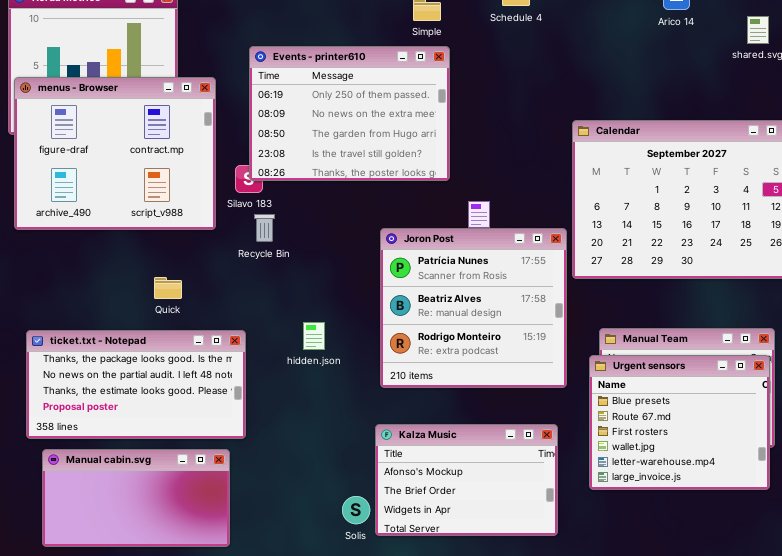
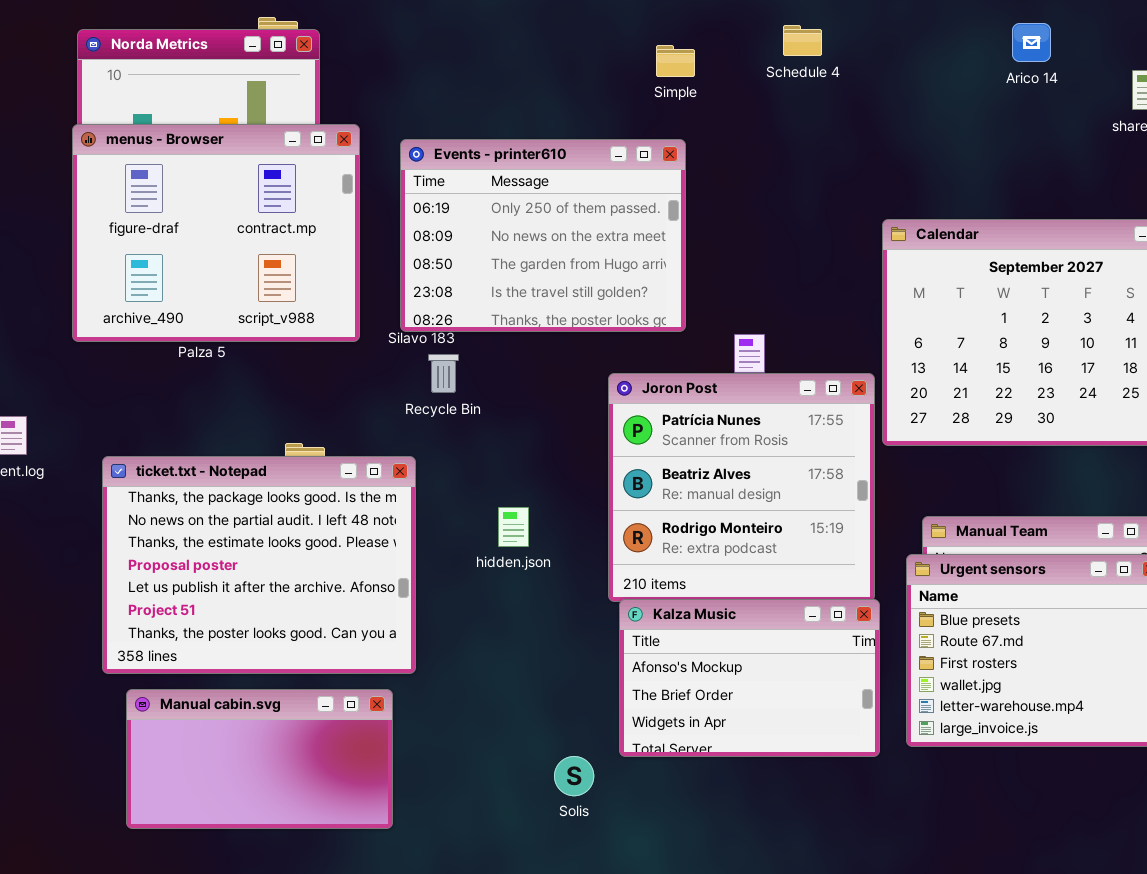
Events - printer610: [249,46,450,181] -> [400,139,686,332], moved
menus - Browser: [14,77,216,230] -> [72,124,360,342], moved
ticket.txt - Notepad: [26,330,246,439] -> [102,456,416,674], resized
Kalza Music: [375,424,558,536] -> [619,599,880,757], moved

